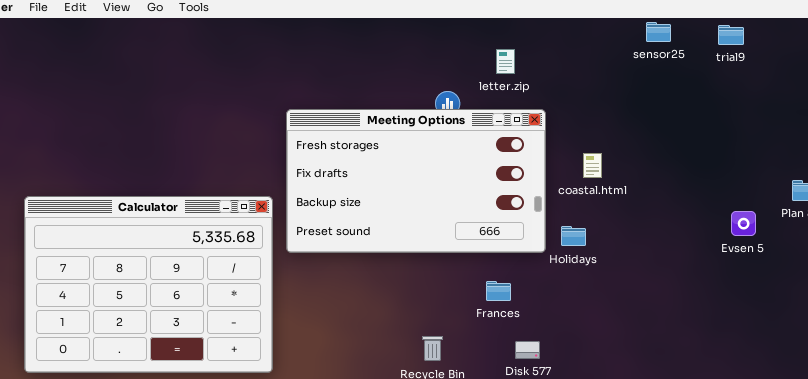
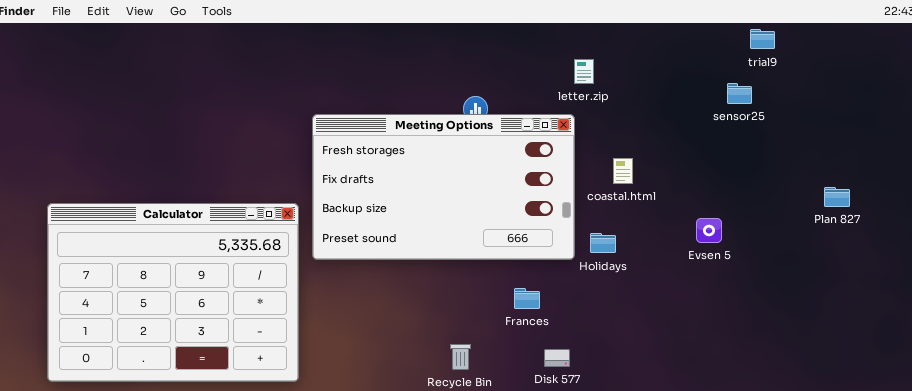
sensor25: [646,22,671,42] -> [727,83,752,104], moved
letter.zip: [496,49,515,74] -> [574,59,594,84], moved
Evsen 5: [731,211,756,236] -> [696,218,722,243], moved

